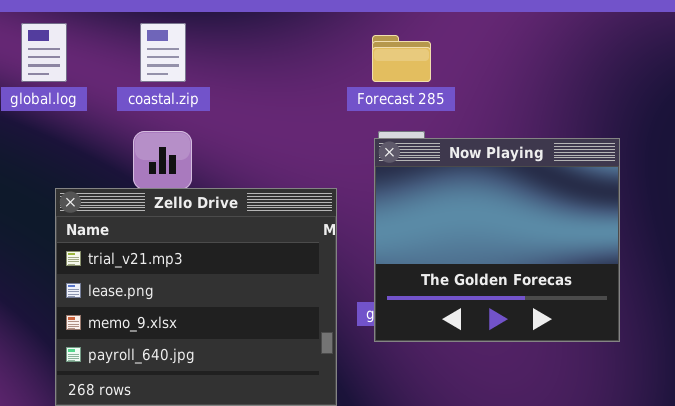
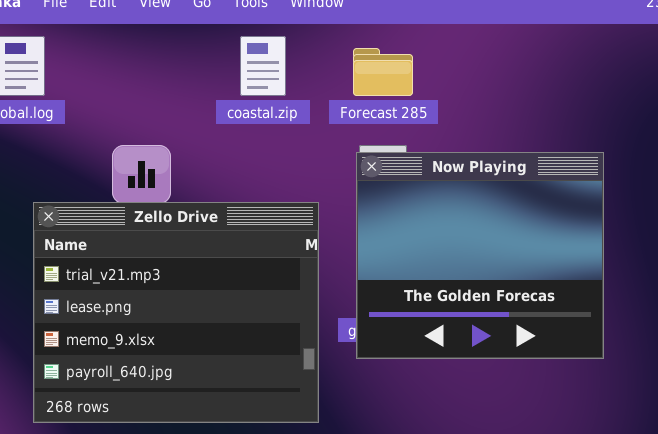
coastal.zip: [140,23,186,82] -> [240,36,286,96], moved

